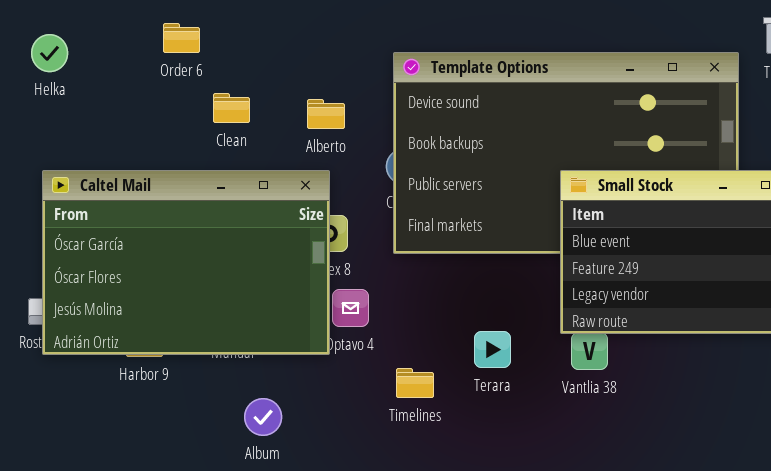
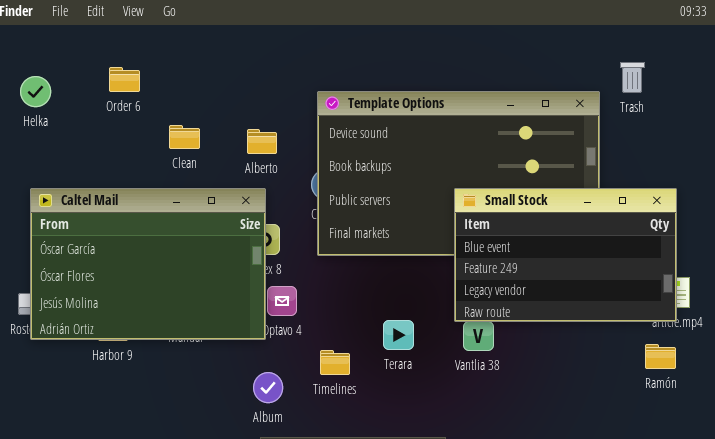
Order 6: [163,23,200,53] -> [109,67,140,92], moved
Album: [244,398,282,436] -> [253,372,283,403], moved

